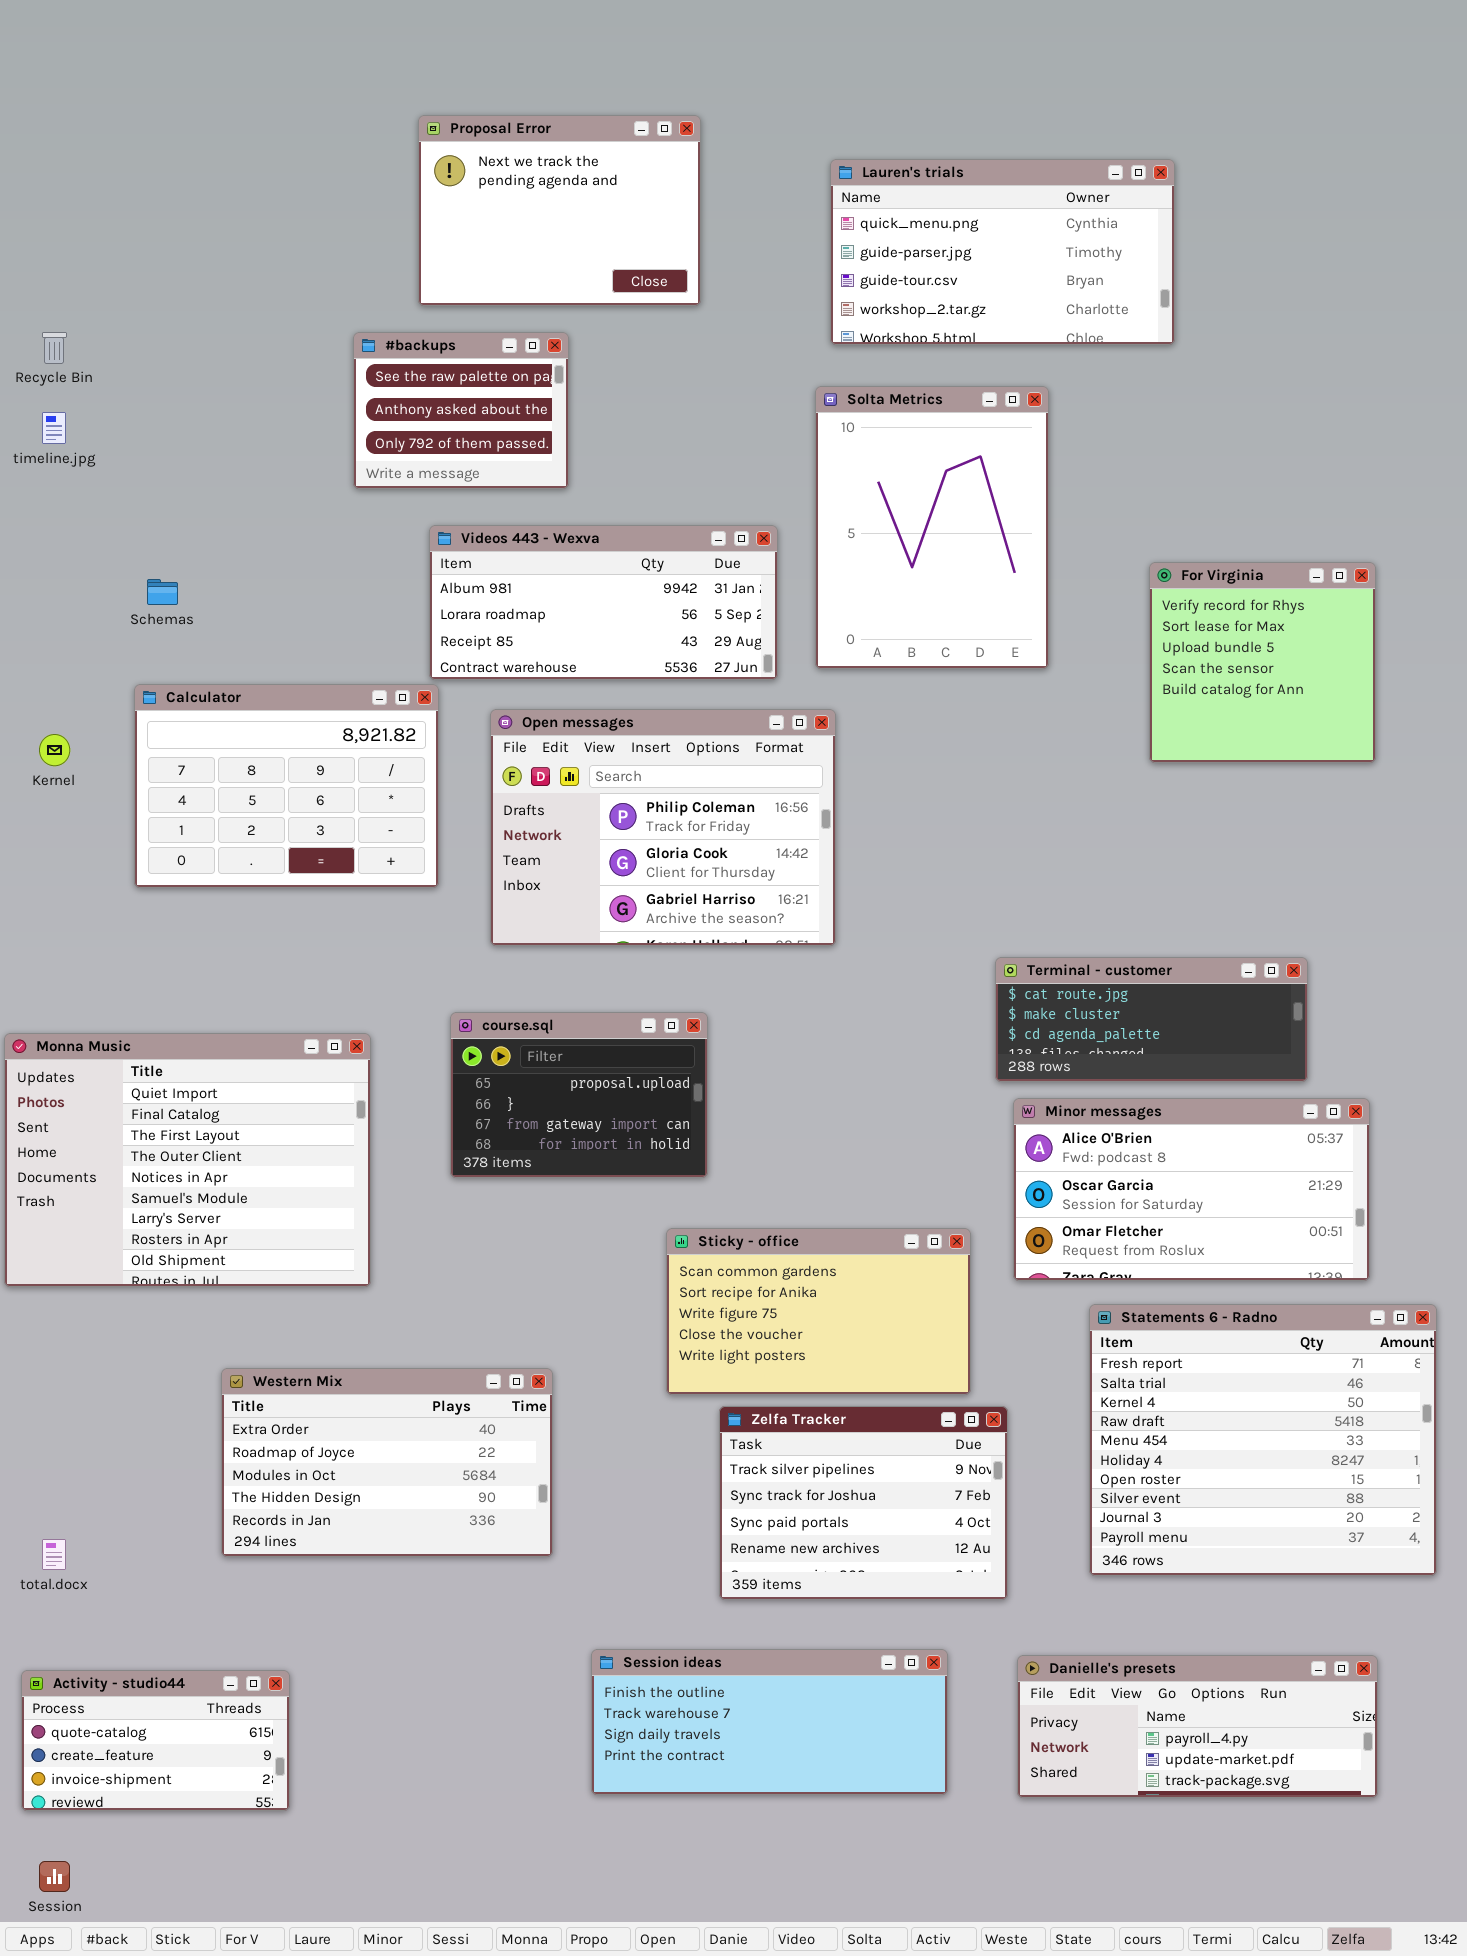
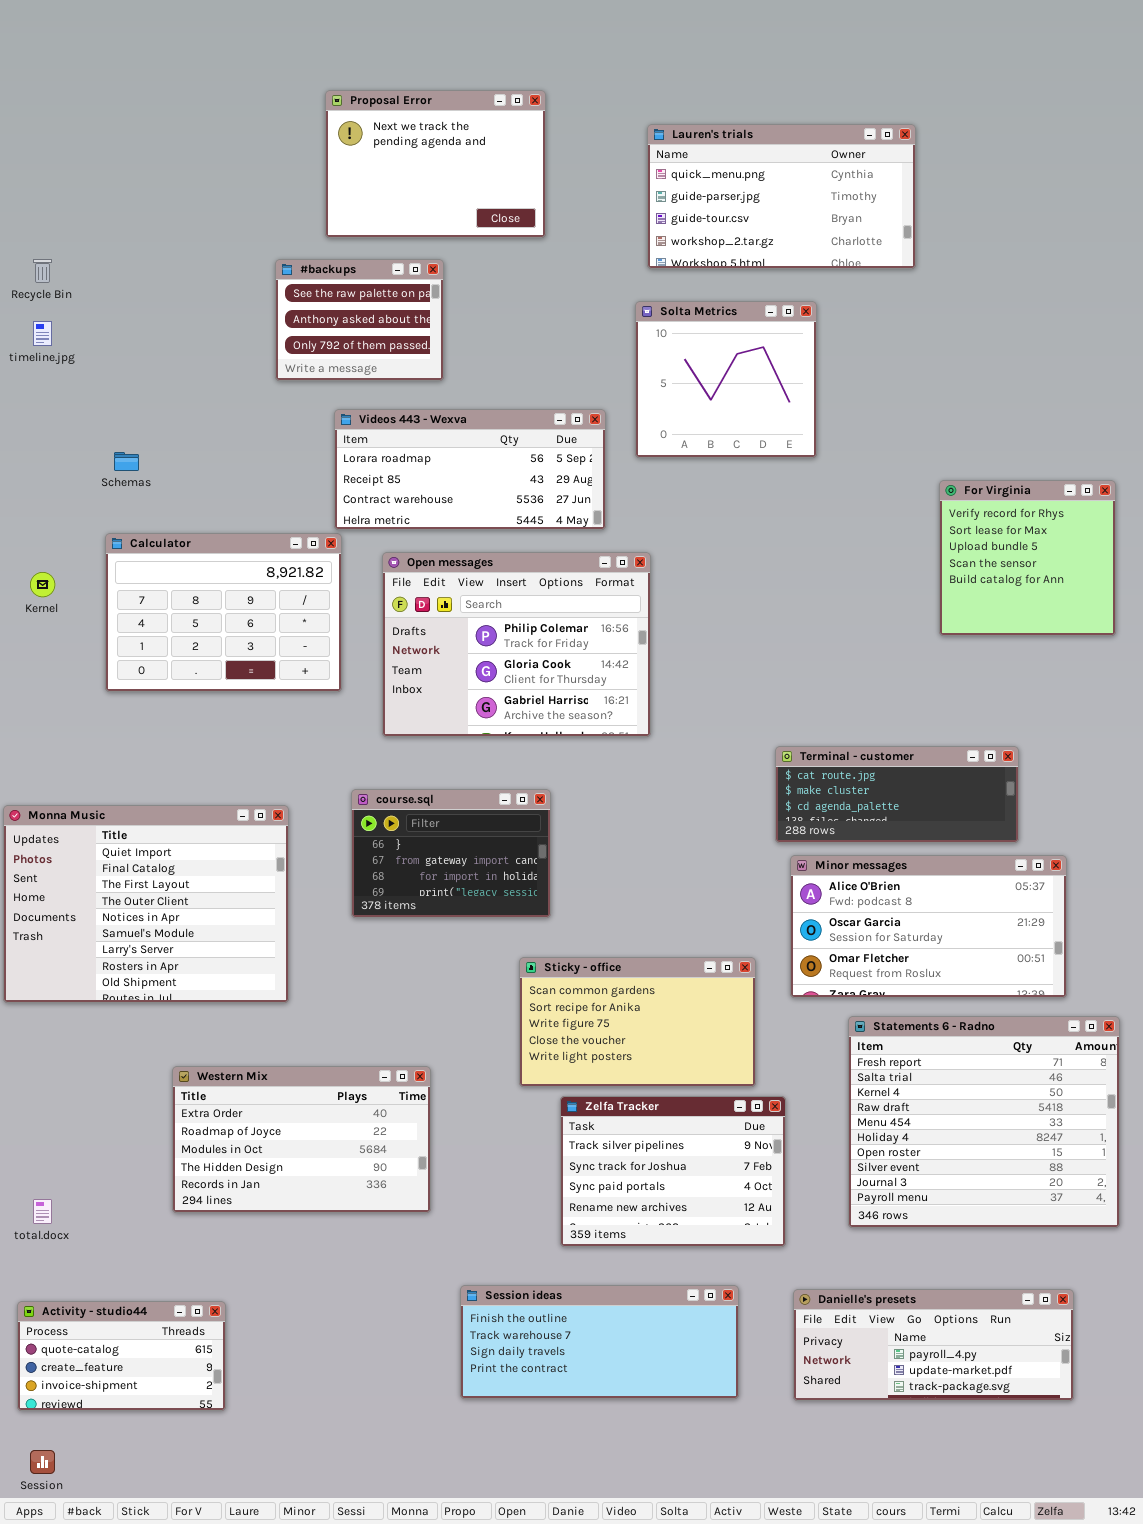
Solta Metrics: [815,386,1049,669] -> [635,301,817,458], resized
Videos 443 - Wexva: [429,525,778,680] -> [334,409,606,530], scrolled down 1 row
For Virginia: [1149,562,1376,763] -> [939,480,1116,636], moved
course.sql: [450,1012,708,1178] -> [351,789,551,918], scrolled down 1 row

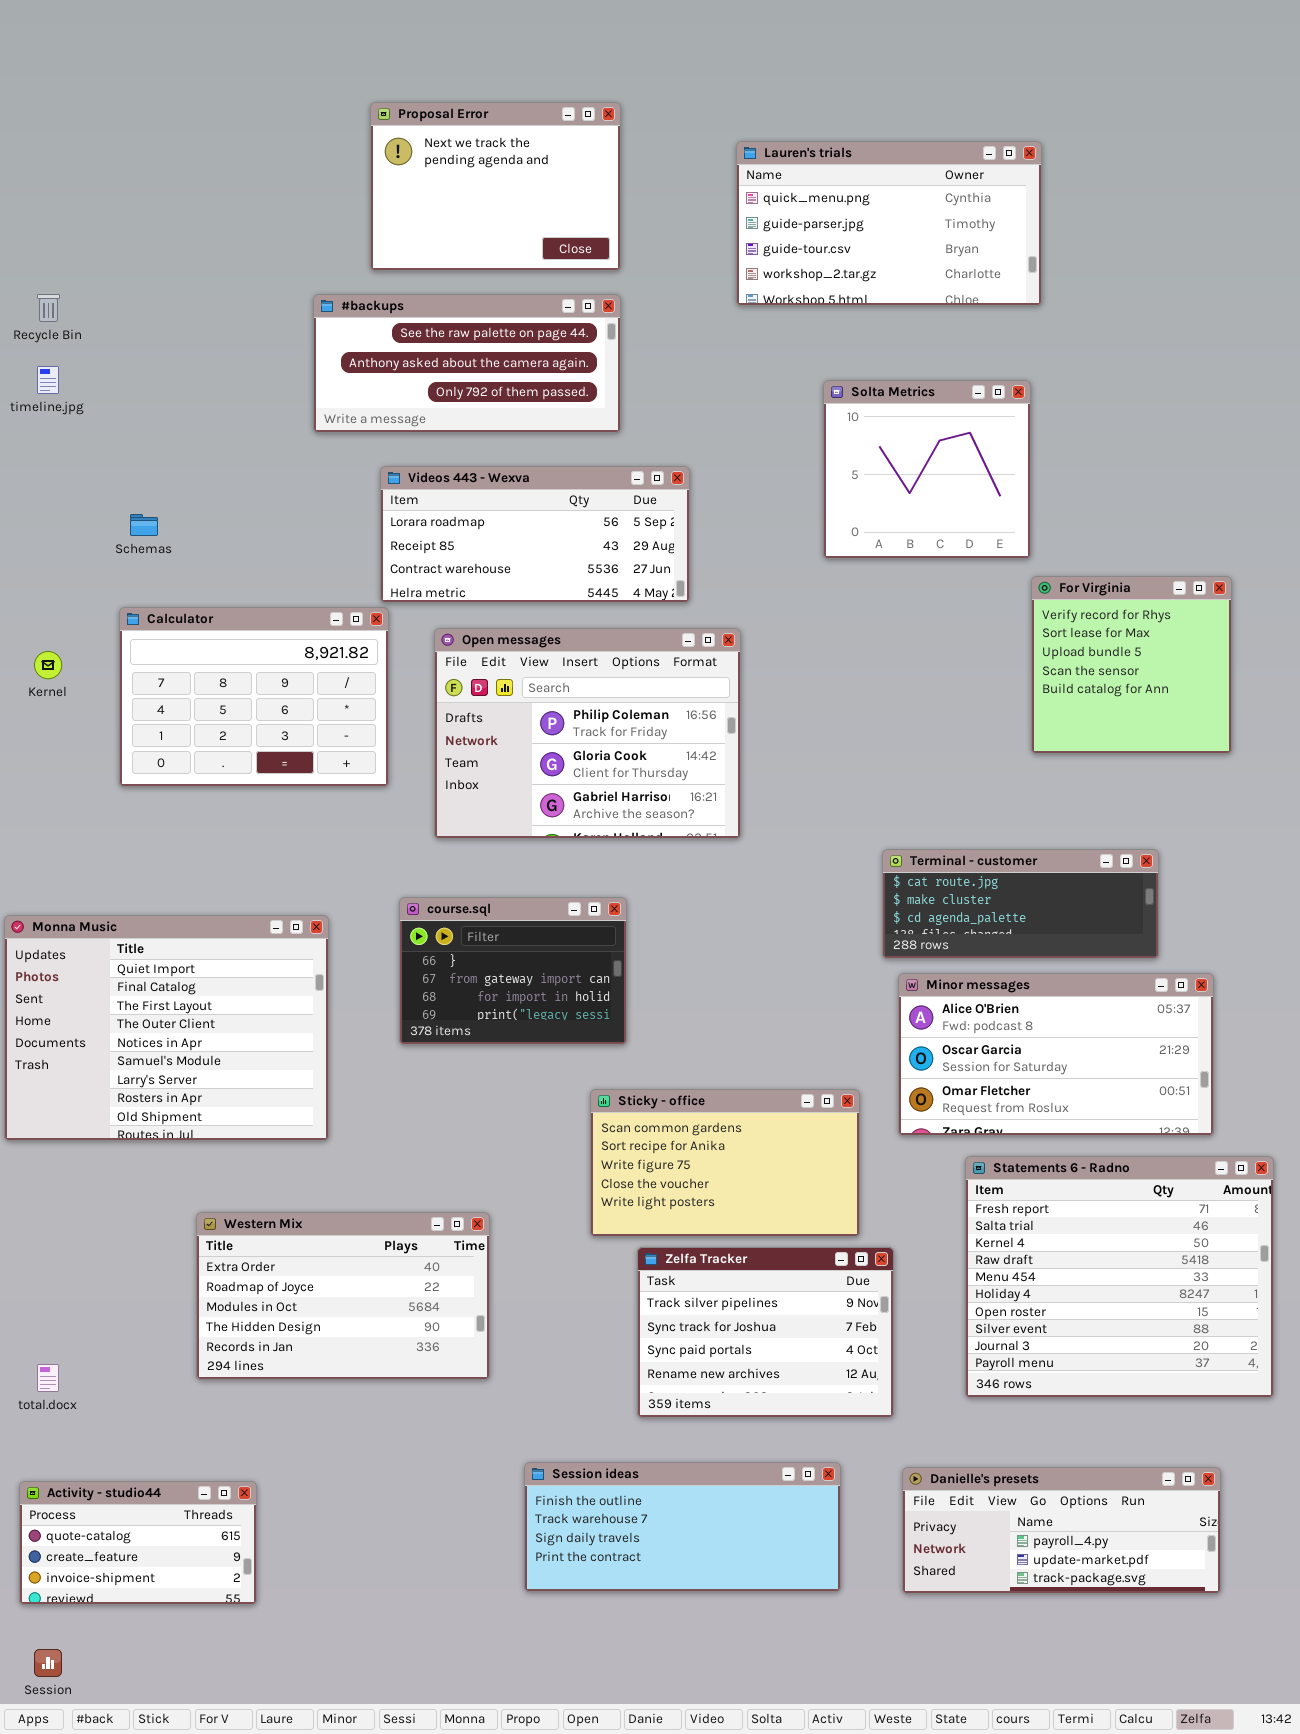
#backups: [275,259,444,381] -> [313,294,621,433], resized
Solta Metrics: [635,301,817,458] -> [823,380,1031,559], moved
For Virginia: [939,480,1116,636] -> [1031,576,1232,754], moved

